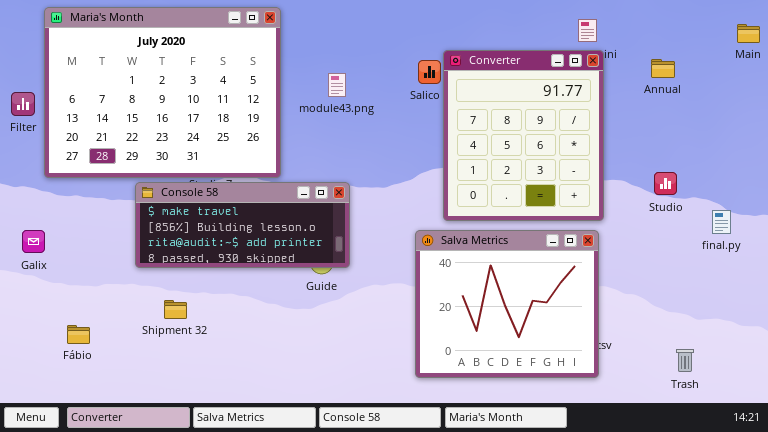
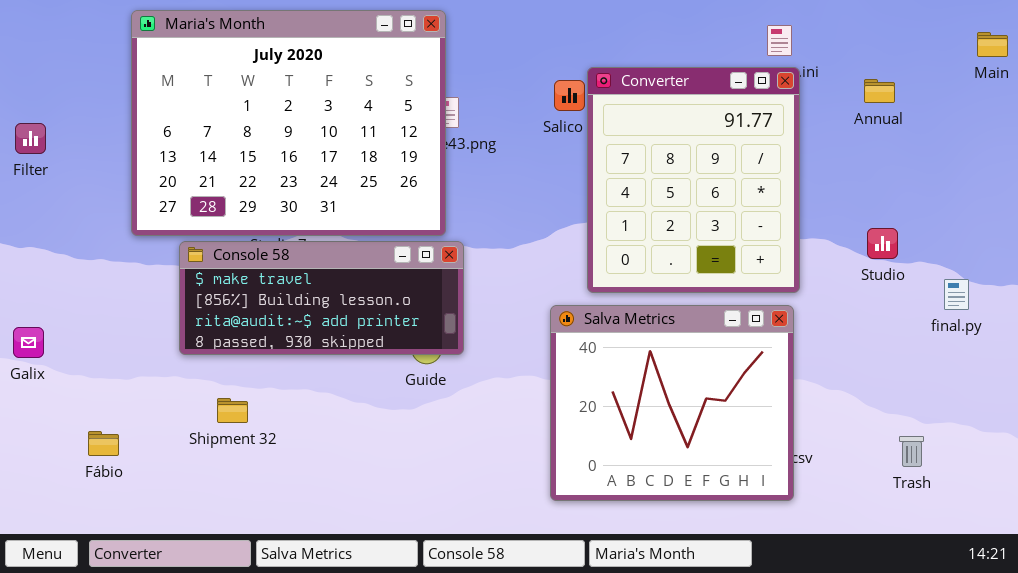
Maria's Month: [44,7,281,178] -> [131,10,446,236], moved
Galix: [22,230,45,253] -> [13,327,44,358], moved
Trash: [676,349,694,372] -> [899,436,924,467], moved

